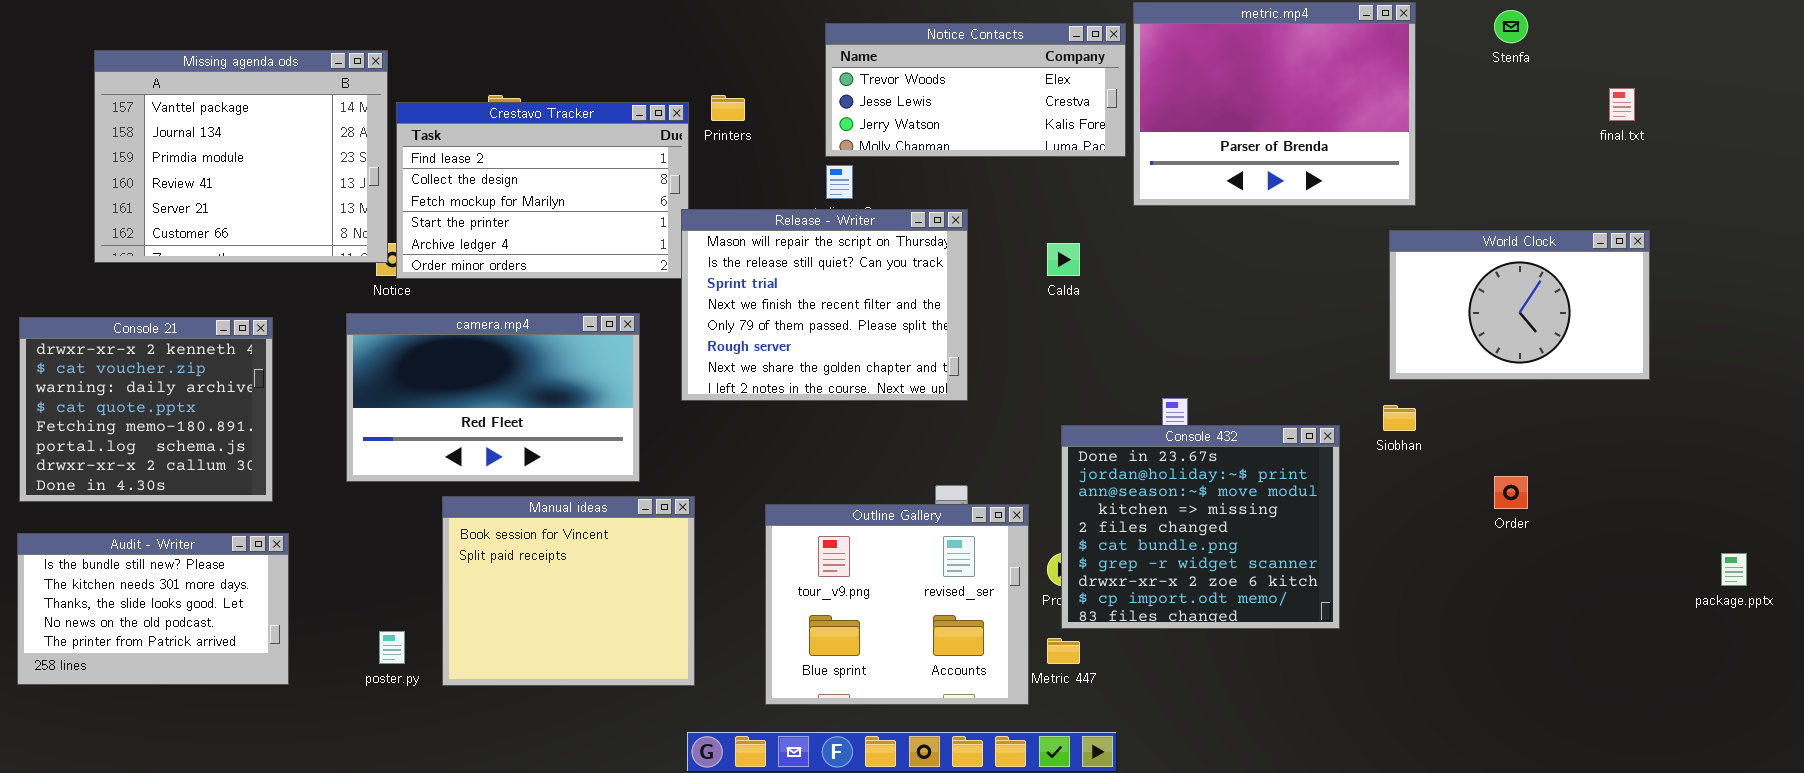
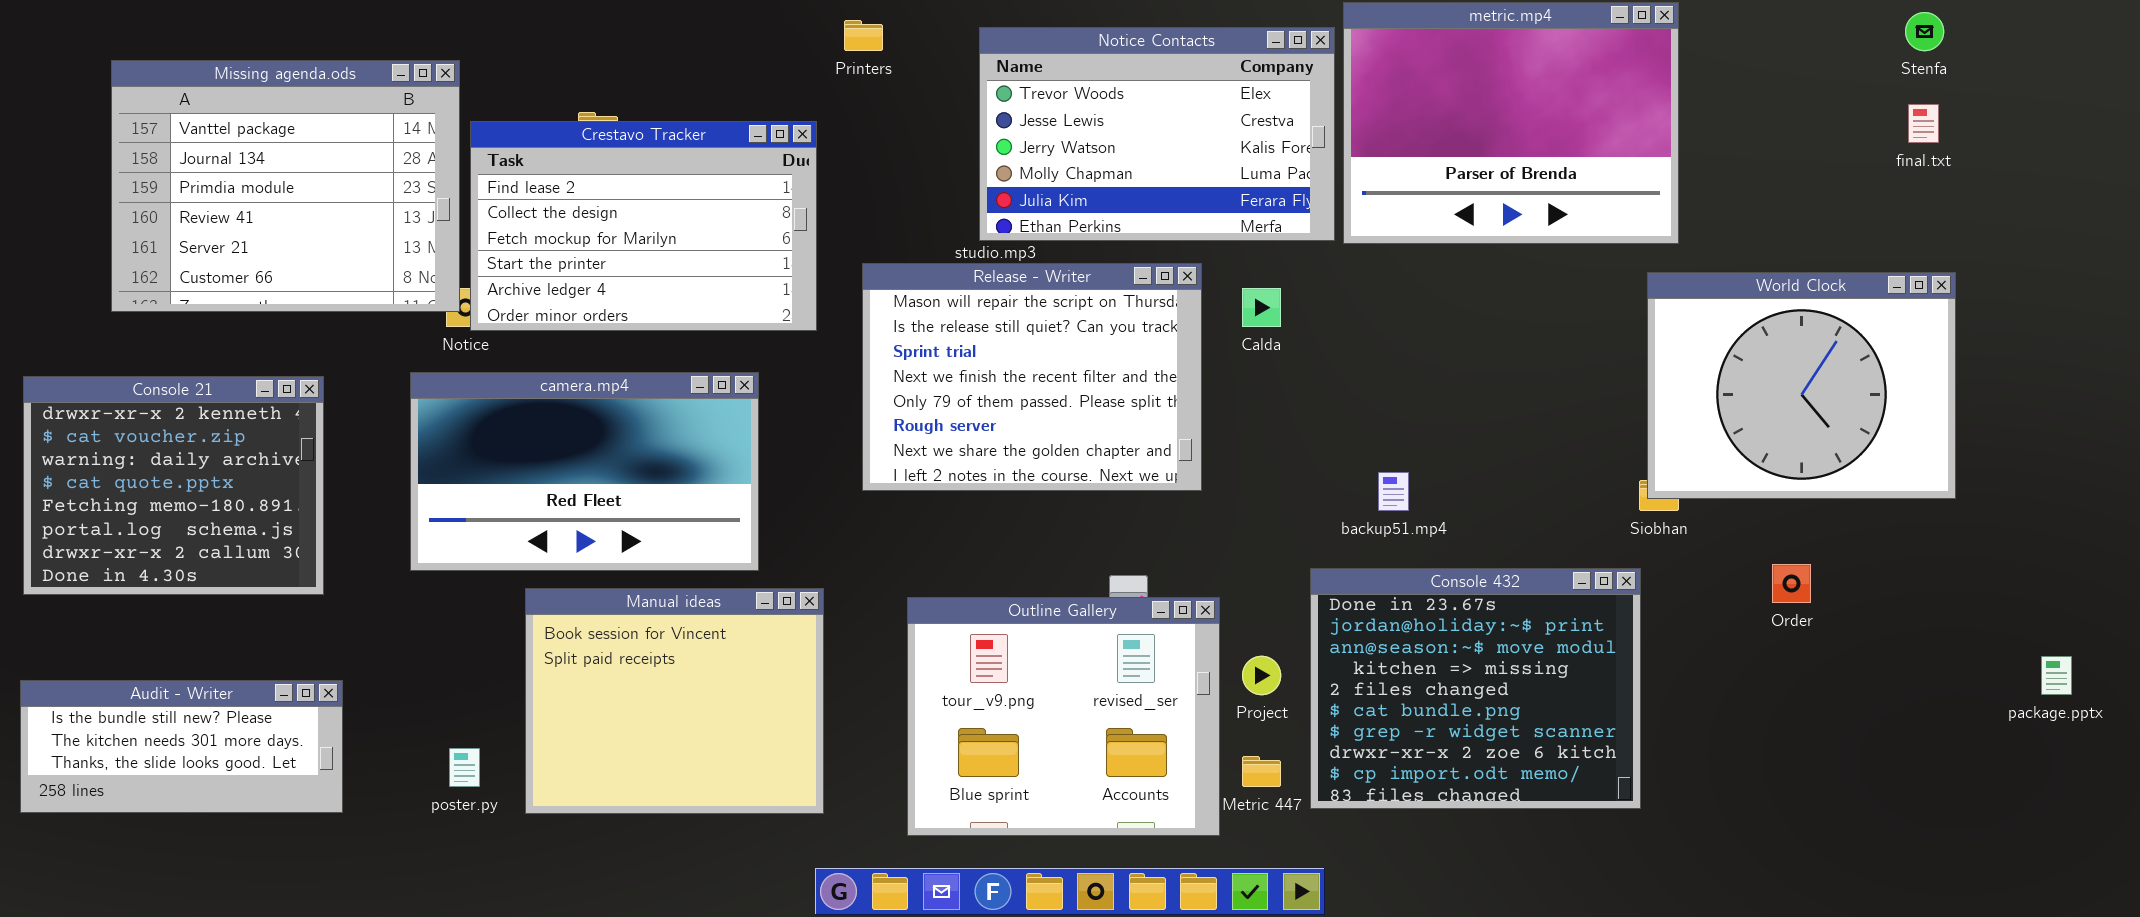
Stenfa: [1494,10,1528,43] -> [1905,12,1944,51], moved
Notice Contacts: [825,23,1126,157] -> [979,27,1335,241], resized
Printers: [711,95,745,121] -> [844,20,883,51], moved
Release - Writer: [681,209,968,401] -> [862,263,1202,491], moved
World Clock: [1389,230,1650,380] -> [1647,272,1956,499], resized
Console 432: [1061,425,1340,629] -> [1310,568,1641,809], moved
Audit - Writer: [17,533,289,685] -> [20,680,343,813], resized

